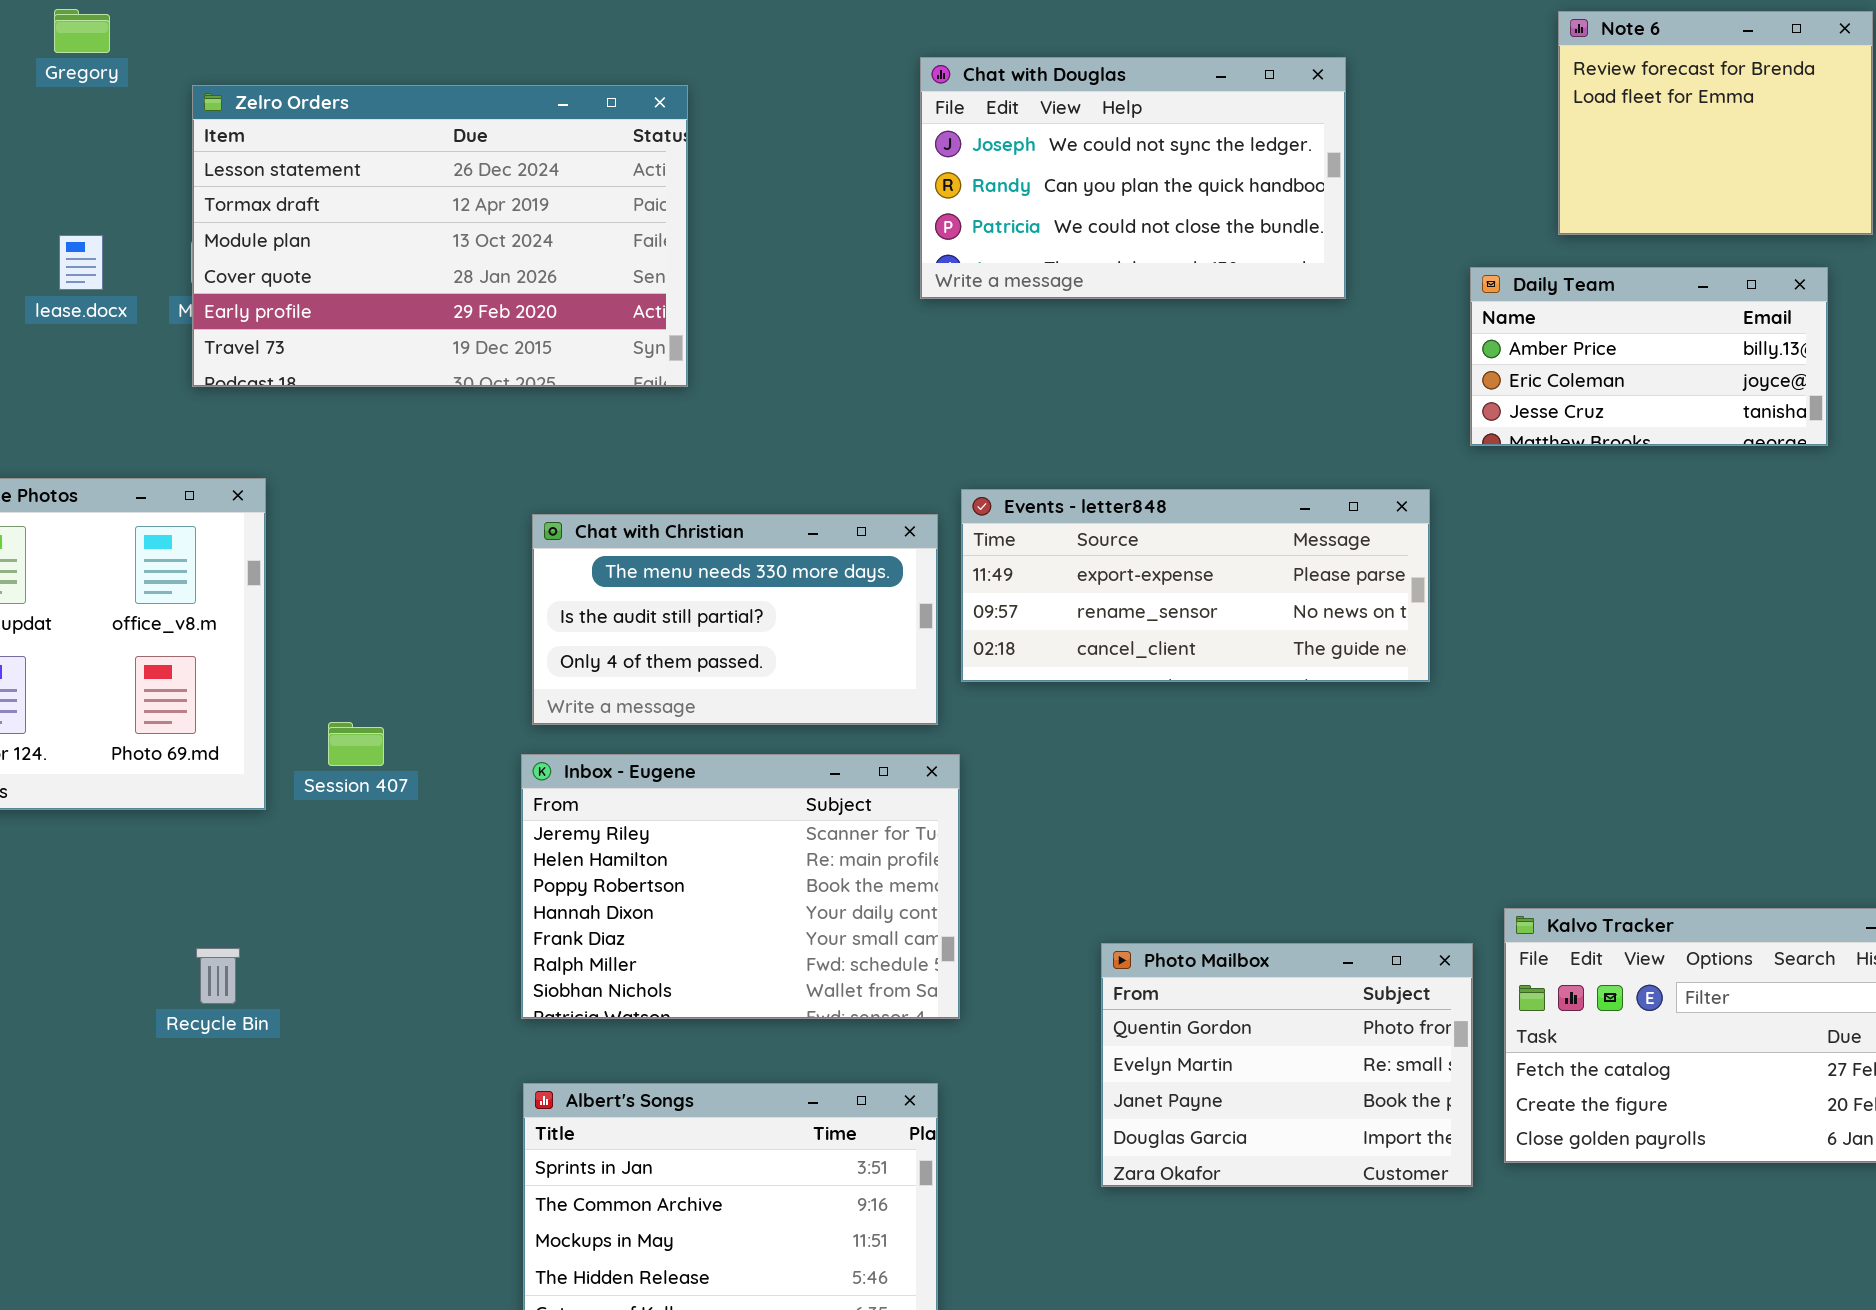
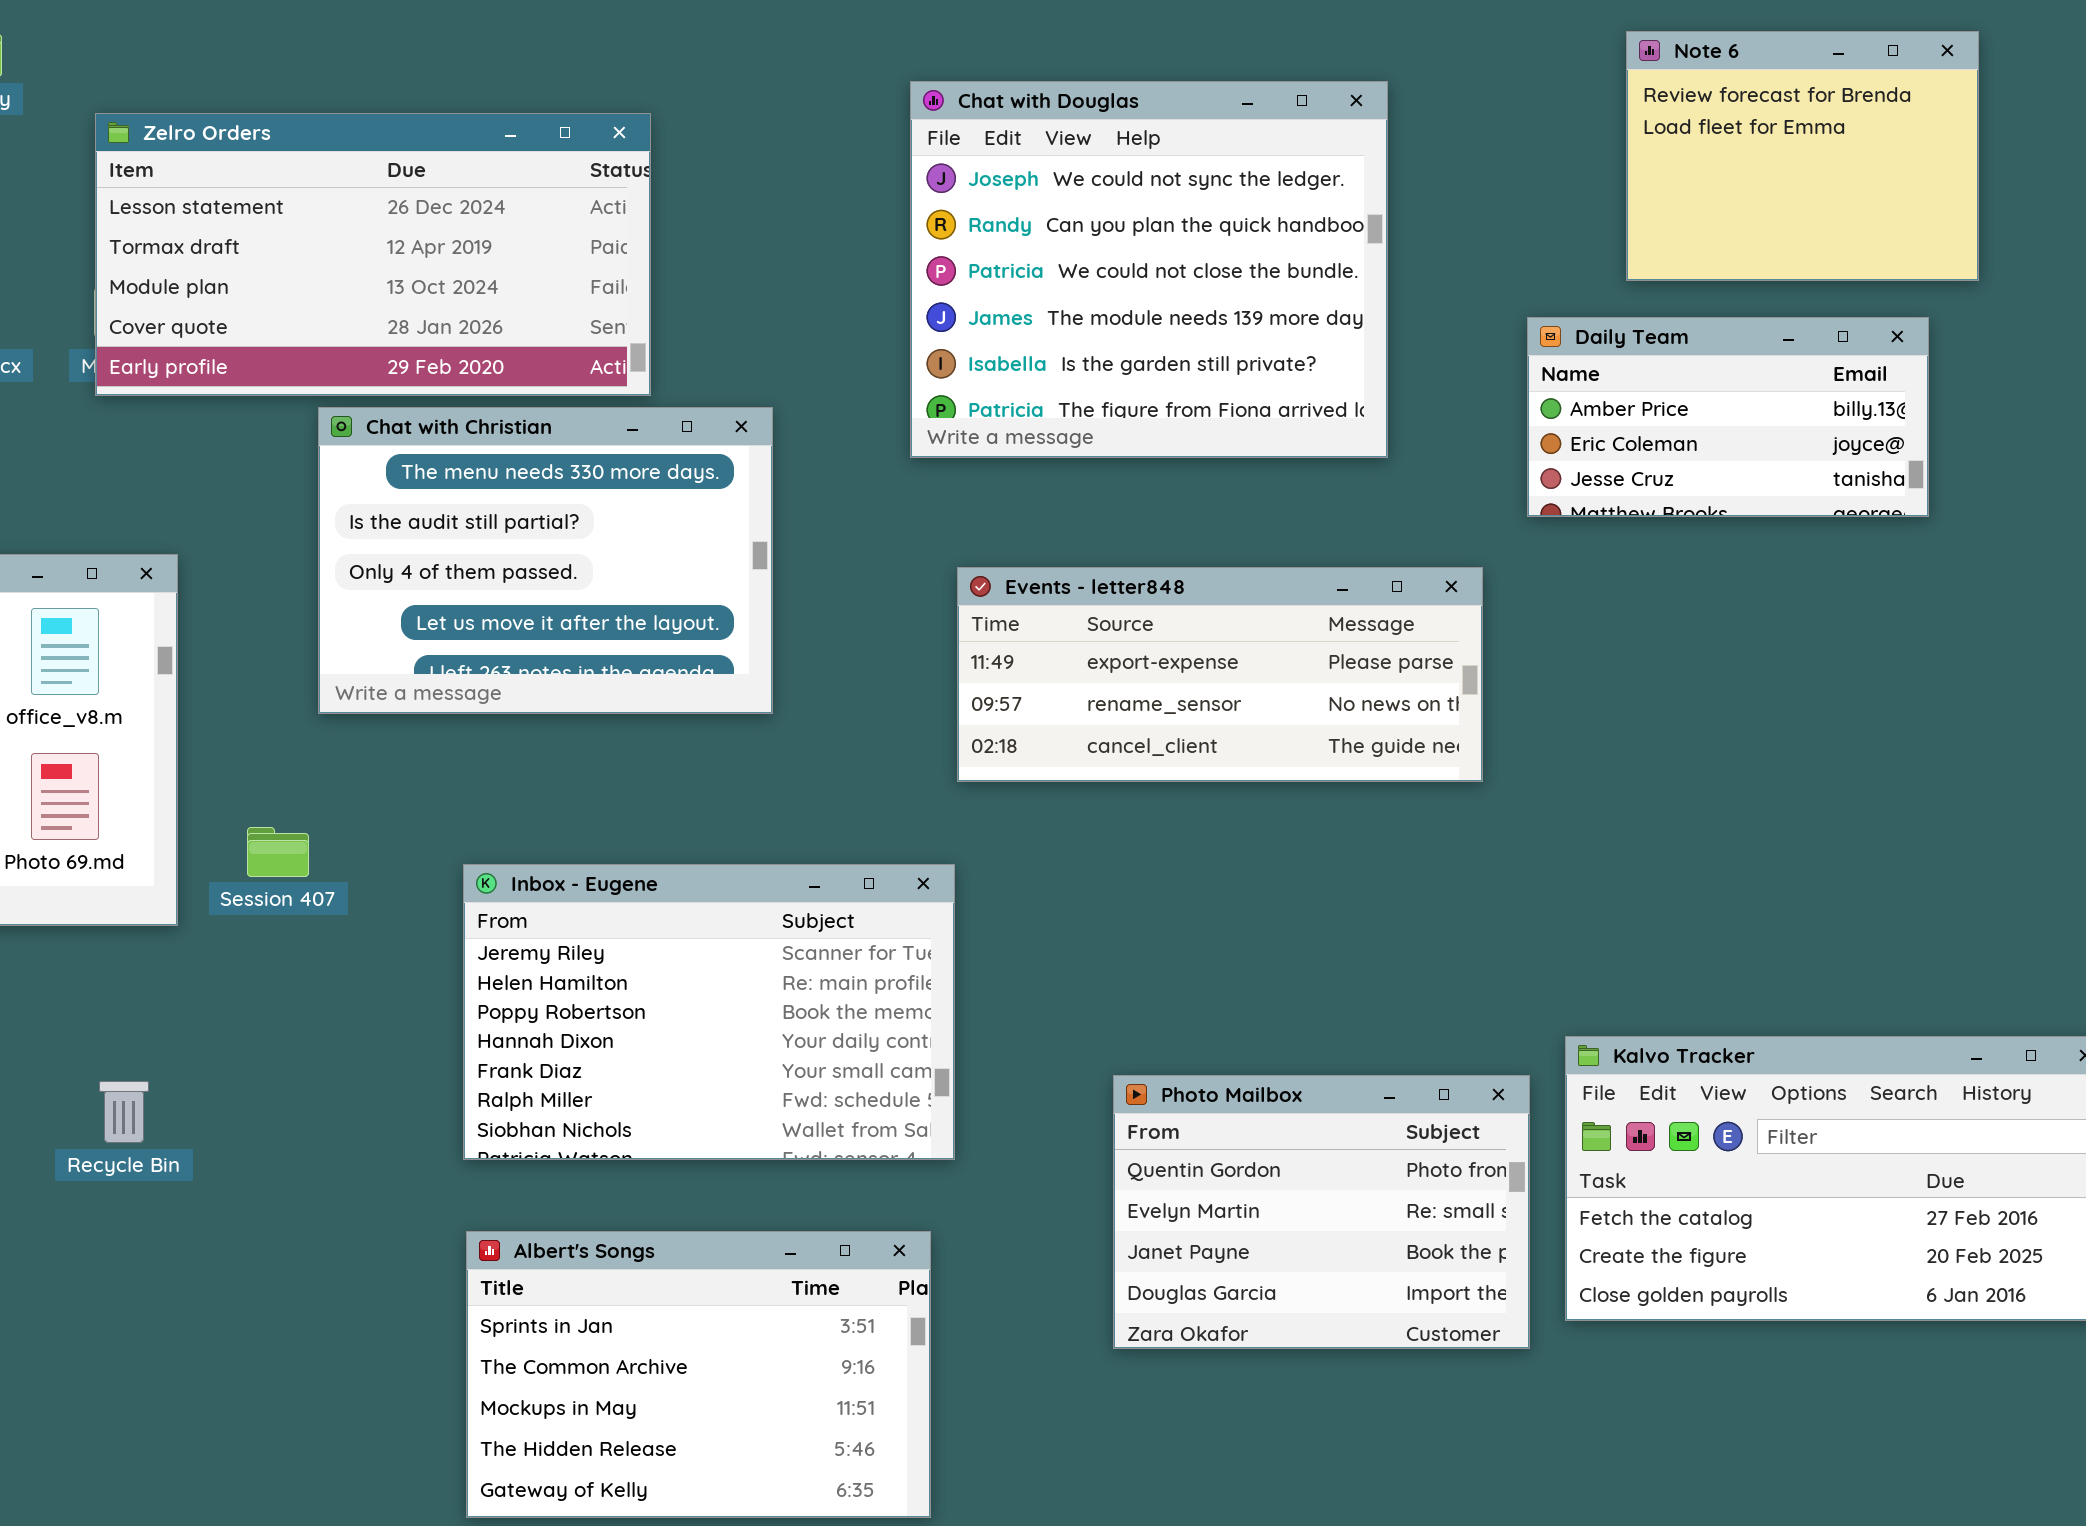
Chat with Douglas: [920,57,1346,299] -> [910,81,1388,458], resized
Zelro Orders: [192,85,688,387] -> [95,113,651,396], resized
Chat with Christian: [532,514,938,725] -> [318,407,773,714], moved, resized

